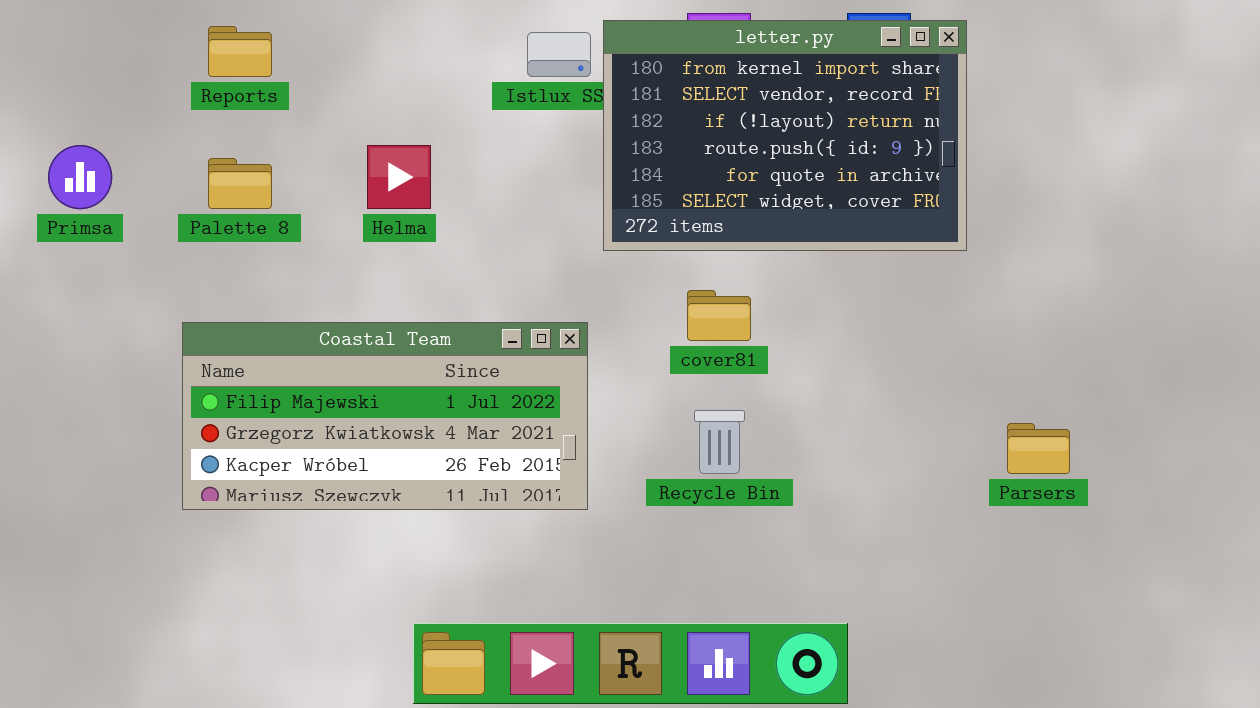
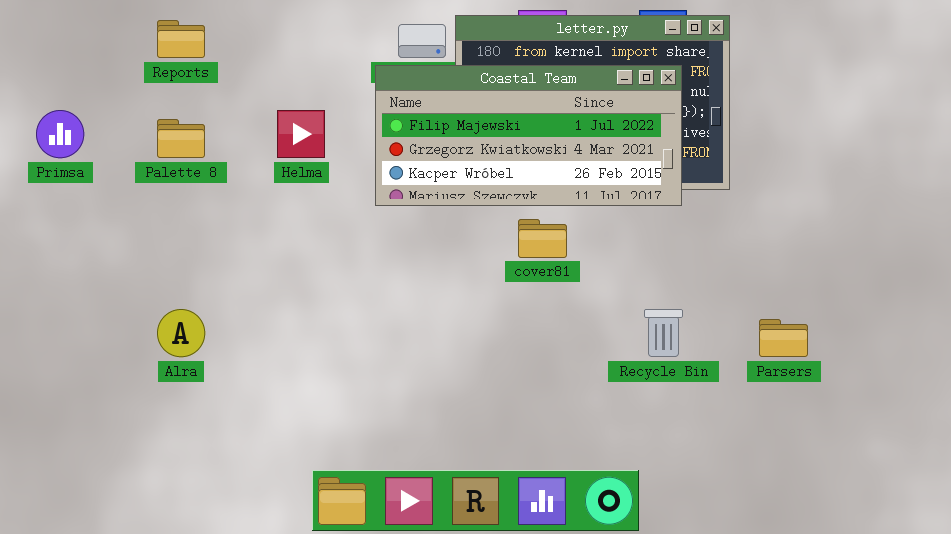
Coastal Team: [182,322,588,510] -> [375,65,682,206], moved
Recycle Bin: [694,410,745,474] -> [644,309,683,357], moved

